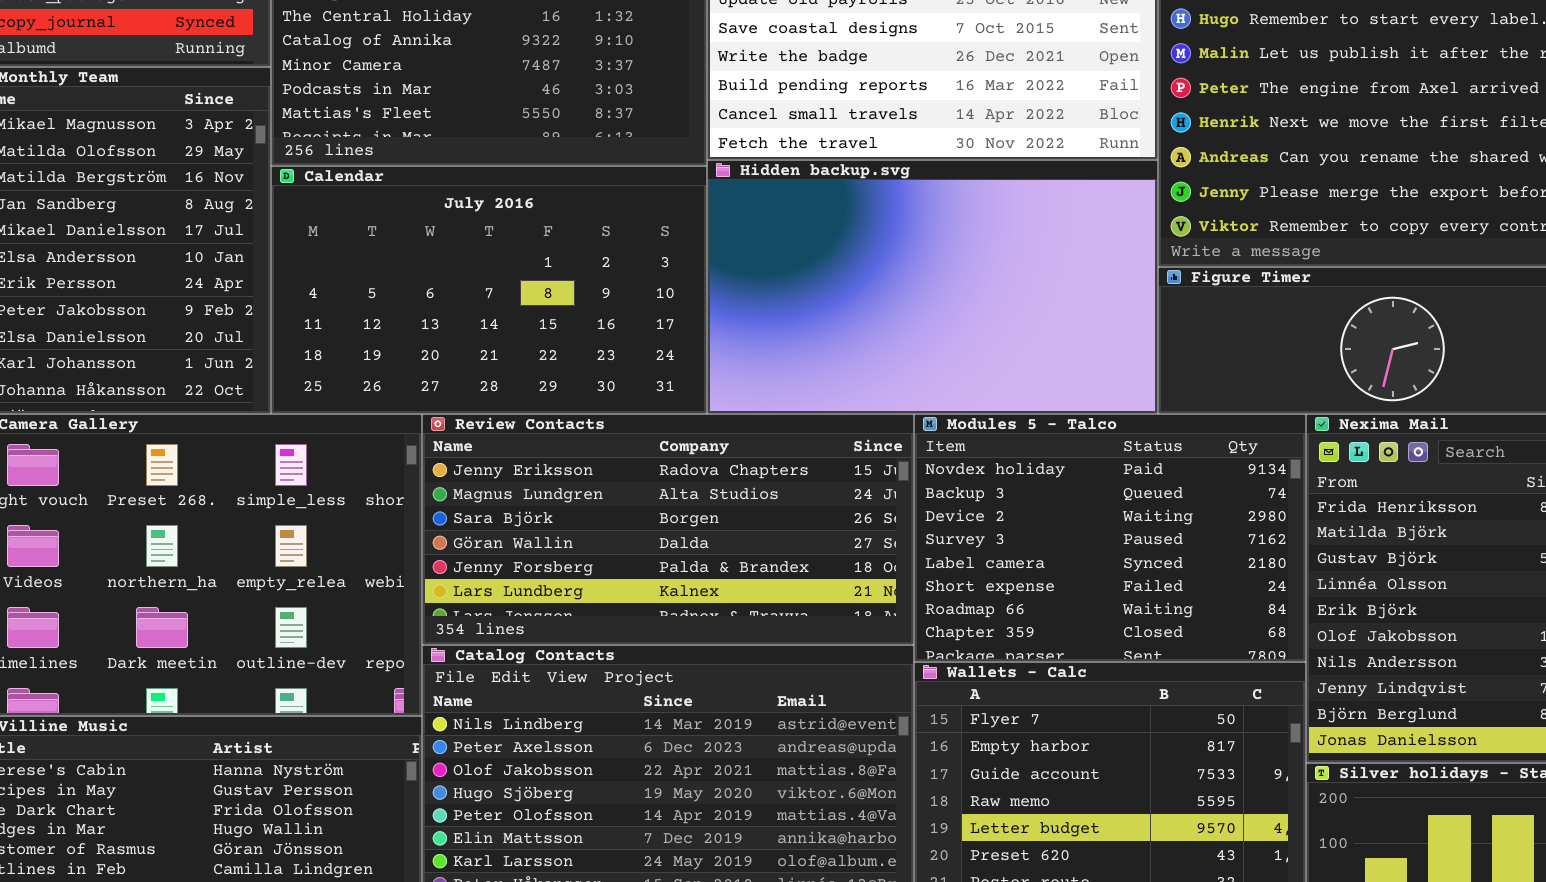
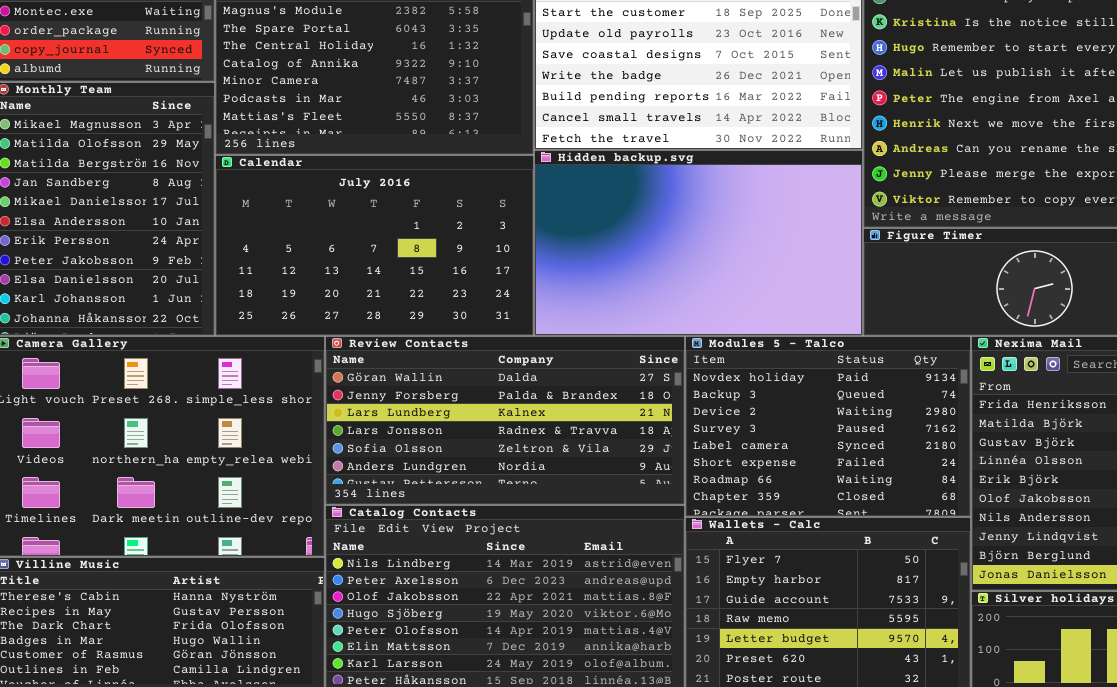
Review Contacts: [422,414,914,645] -> [325,336,685,505], scrolled down 3 rows

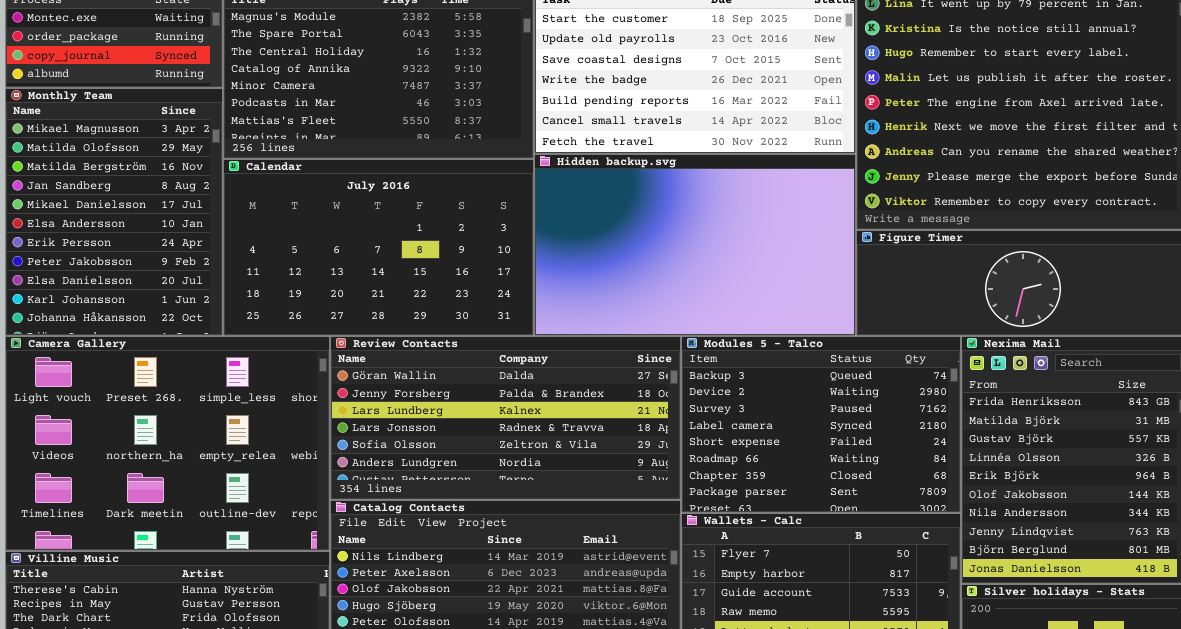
Modules 5 - Talco: [685,336,971,517] -> [681,336,961,513], scrolled down 1 row

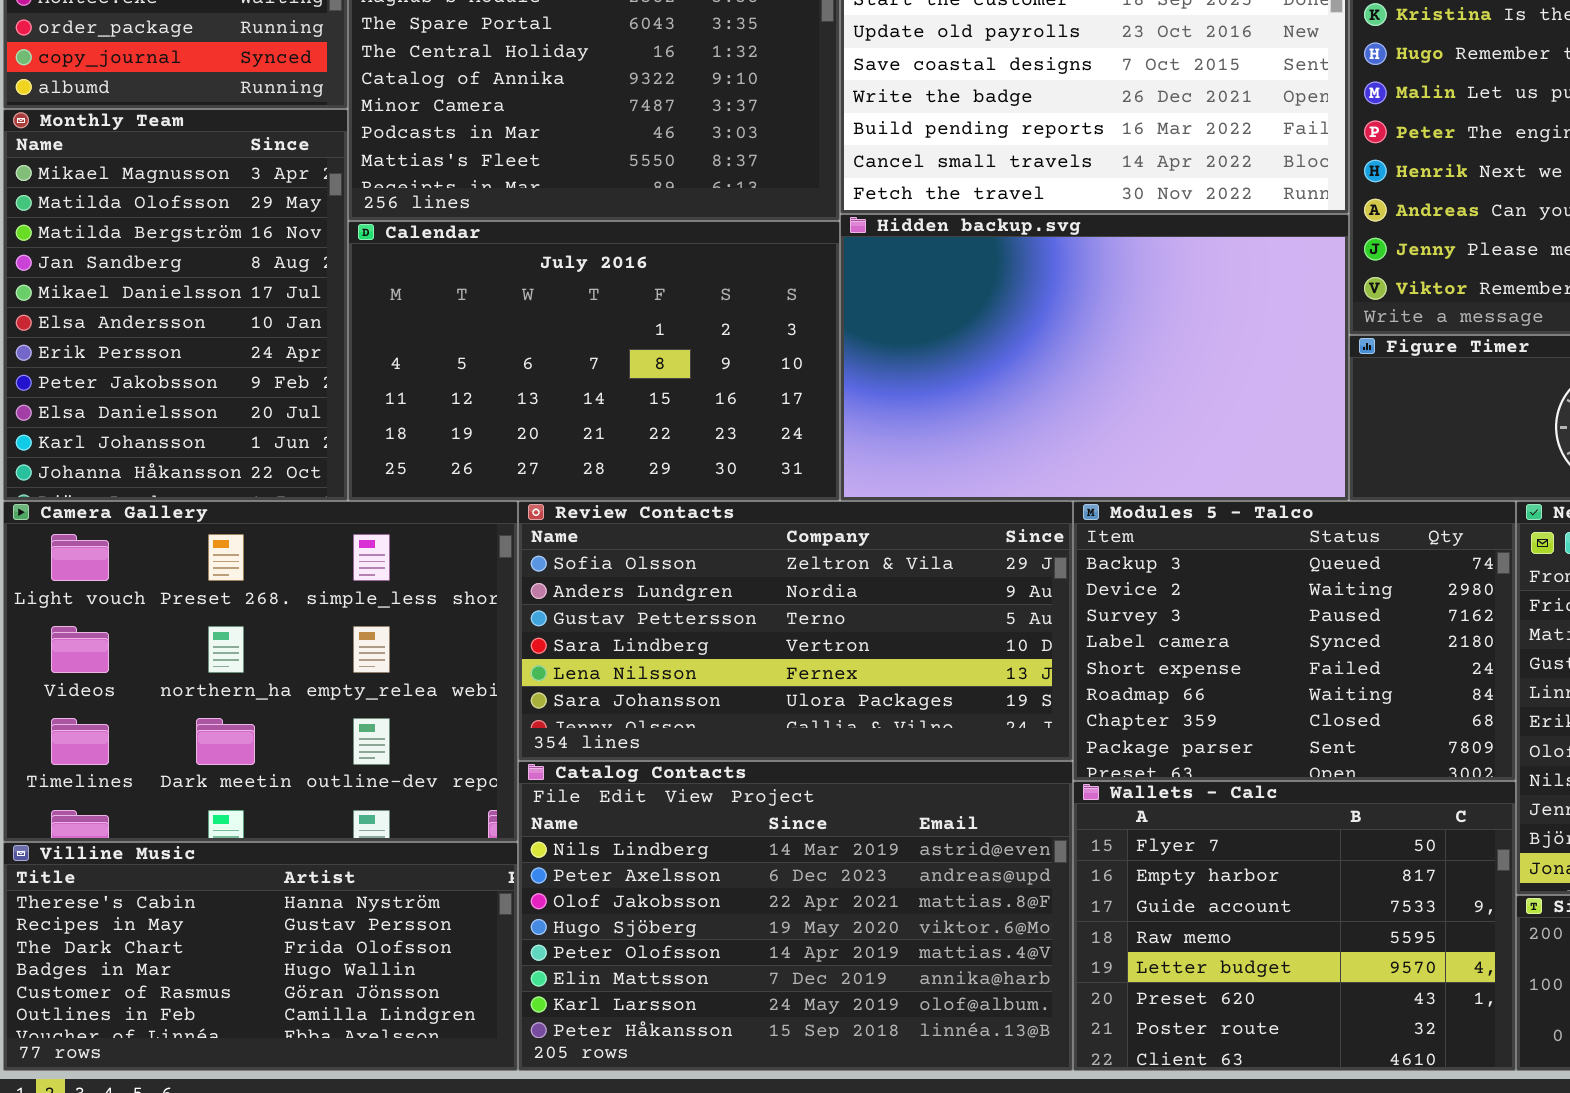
Review Contacts: [330,336,681,500] -> [518,501,1073,761], scrolled down 4 rows

